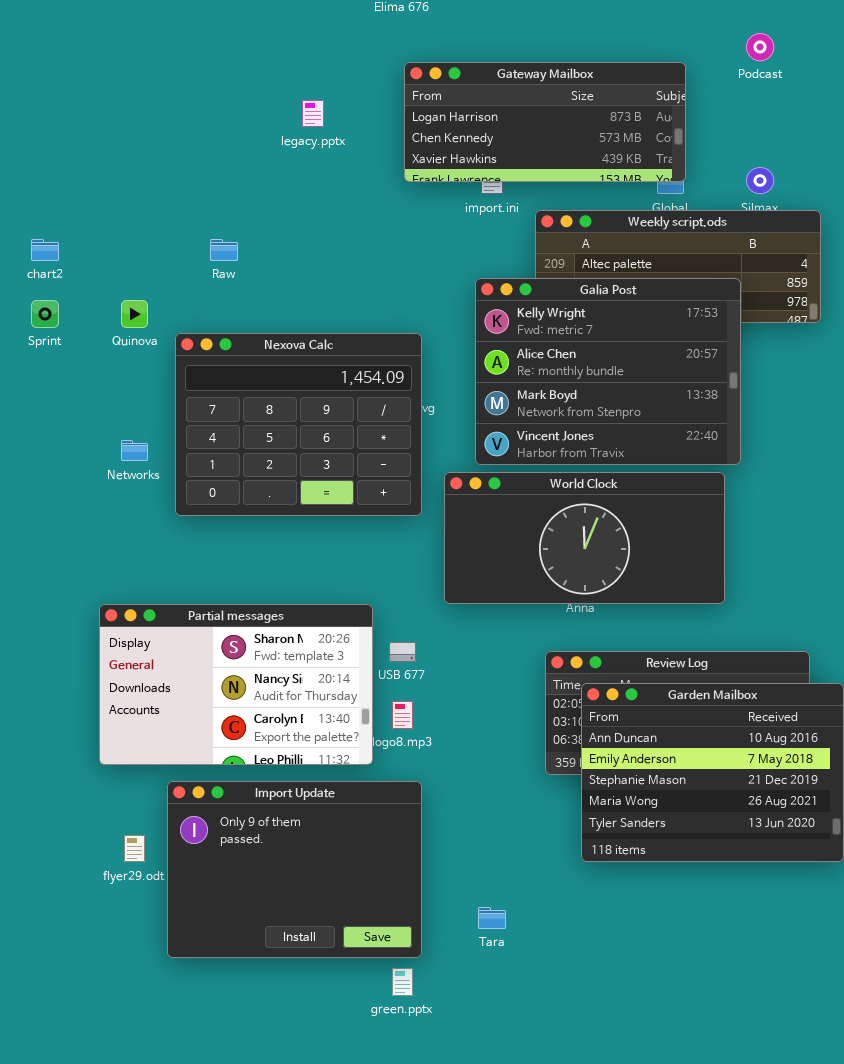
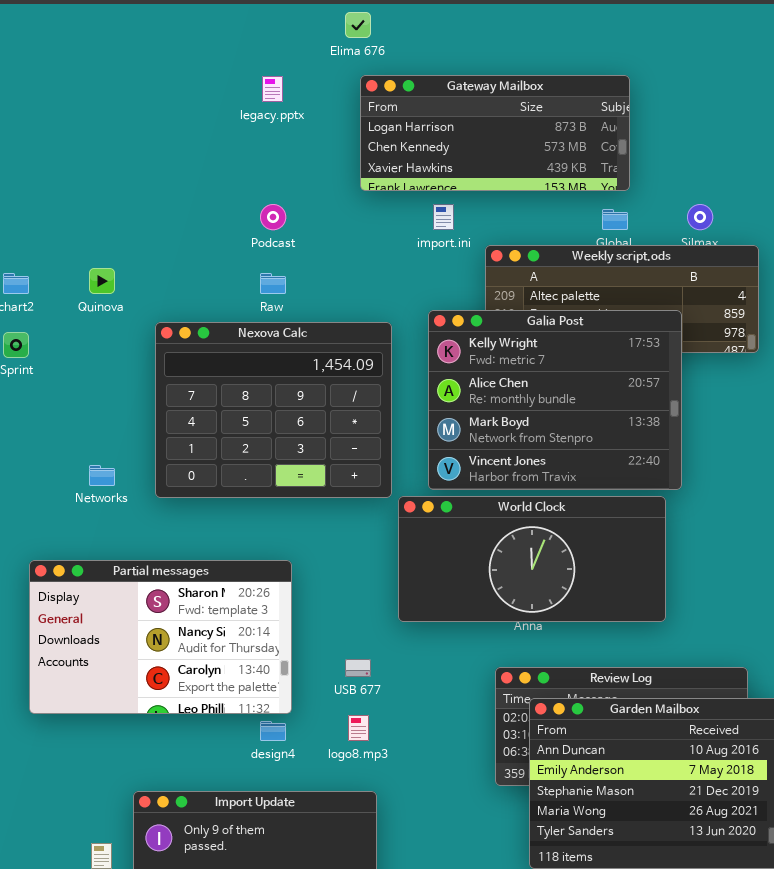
Podcast: [746,33,774,61] -> [260,204,286,230], moved
Gateway Mailbox: [404,62,686,182] -> [360,75,630,191], moved
legacy.pptx: [302,100,324,127] -> [262,76,283,102], moved
Raw: [210,239,238,261] -> [260,273,286,294], moved
Quinova: [121,300,148,328] -> [89,268,115,294], moved
Nexova Calc: [175,333,422,516] -> [155,322,392,498], moved
Partial messages: [99,604,373,765] -> [29,560,292,714], moved

